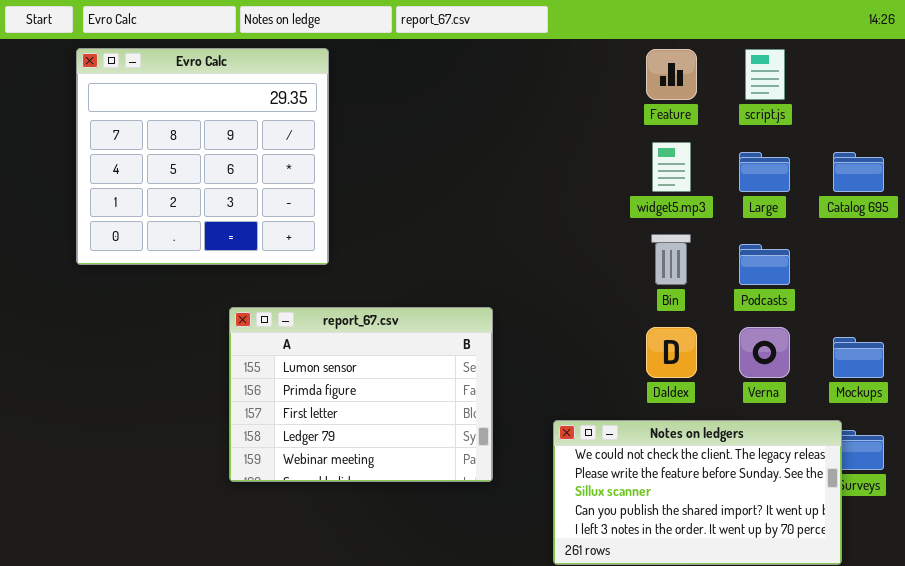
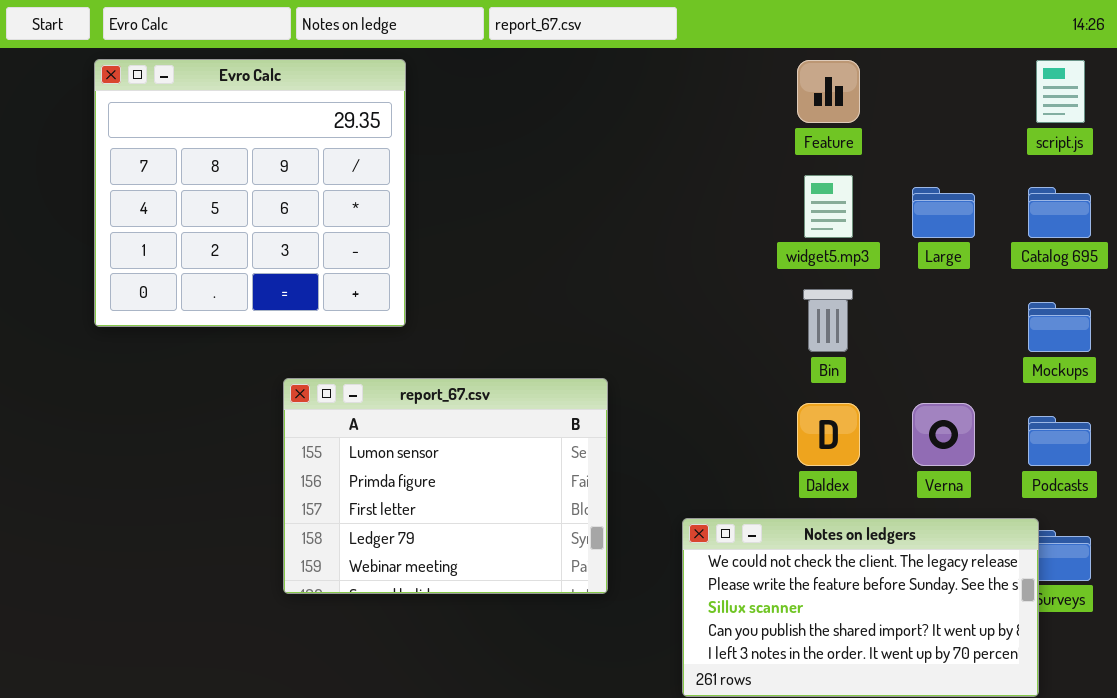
script.js: [745,49,785,100] -> [1036,60,1085,123], moved
Podcasts: [739,244,790,285] -> [1028,416,1091,466], moved
Mockups: [833,337,884,378] -> [1028,302,1091,352], moved

